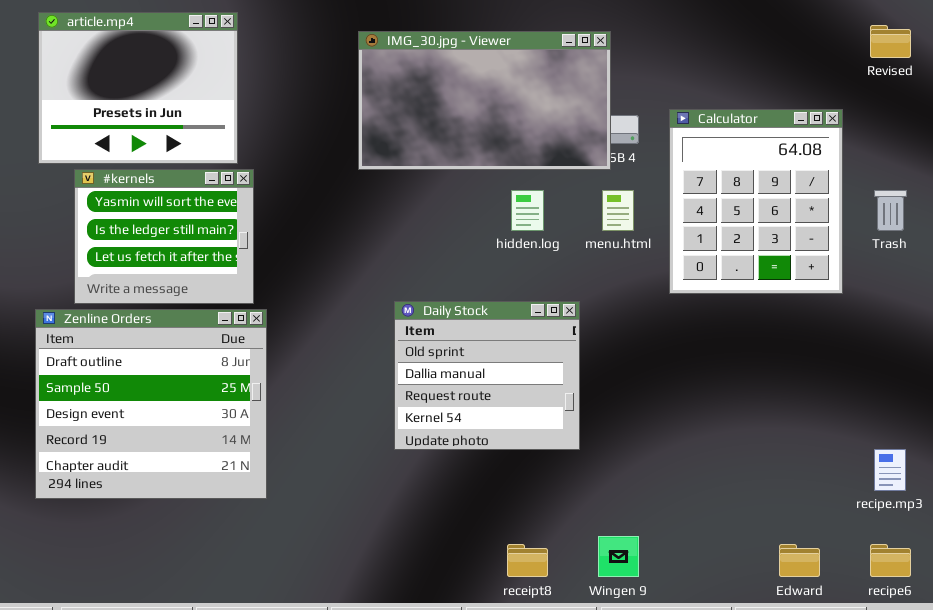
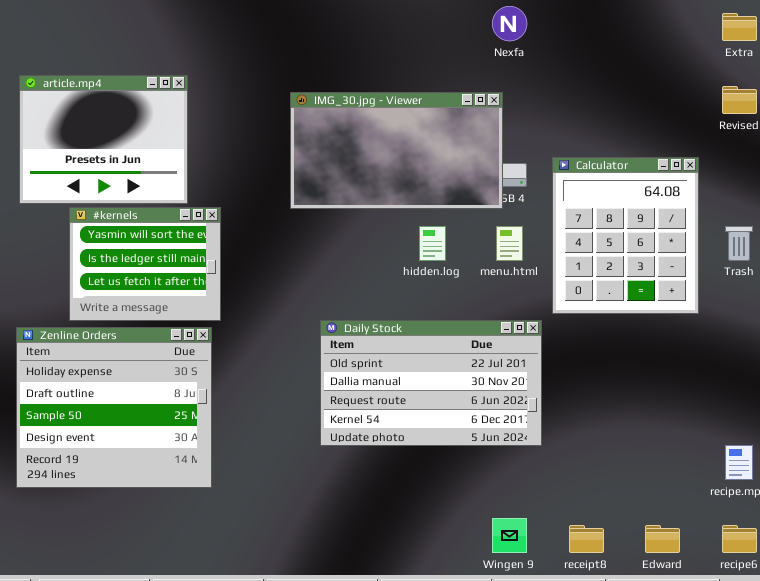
#kernels: [74,169,254,304] -> [69,207,221,321], moved
Daily Stock: [394,301,580,450] -> [320,320,542,446], resized
Zenline Orders: [35,309,267,499] -> [16,327,212,488], scrolled up 1 row
receipt8: [507,544,548,577] -> [569,525,604,553], moved

